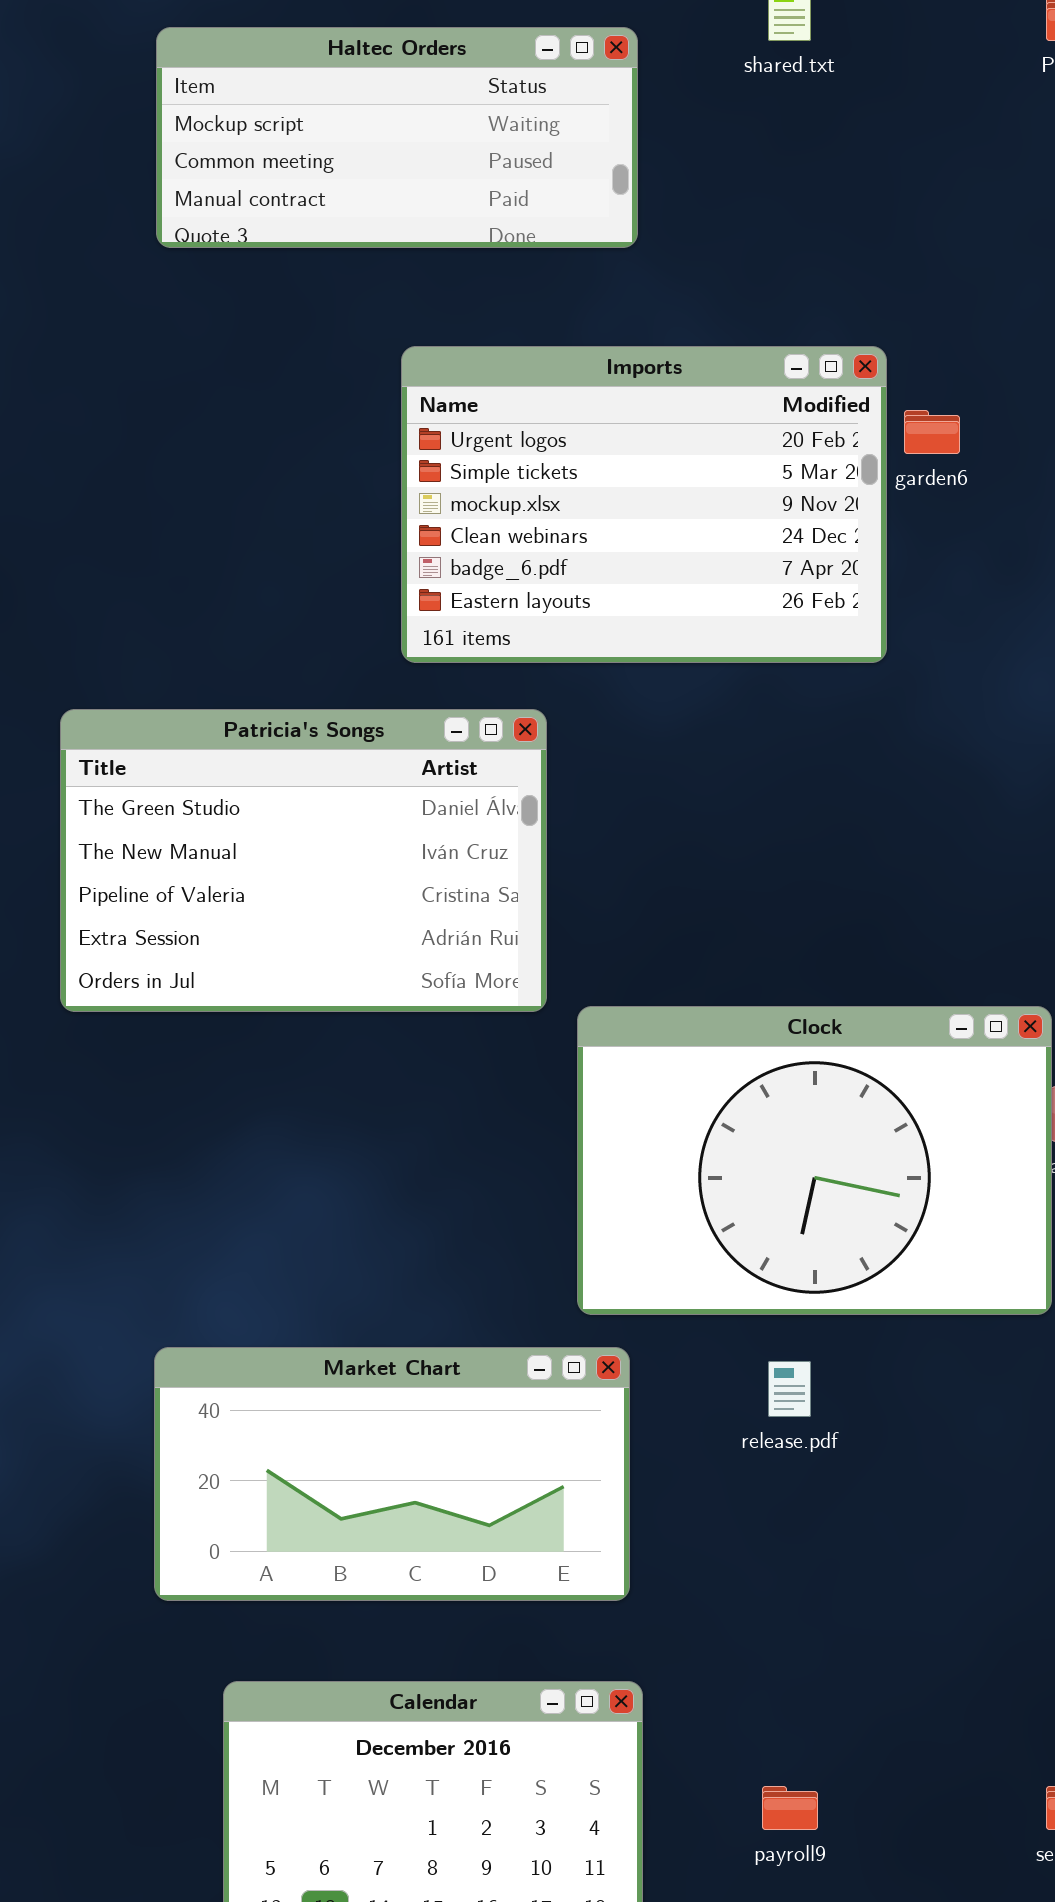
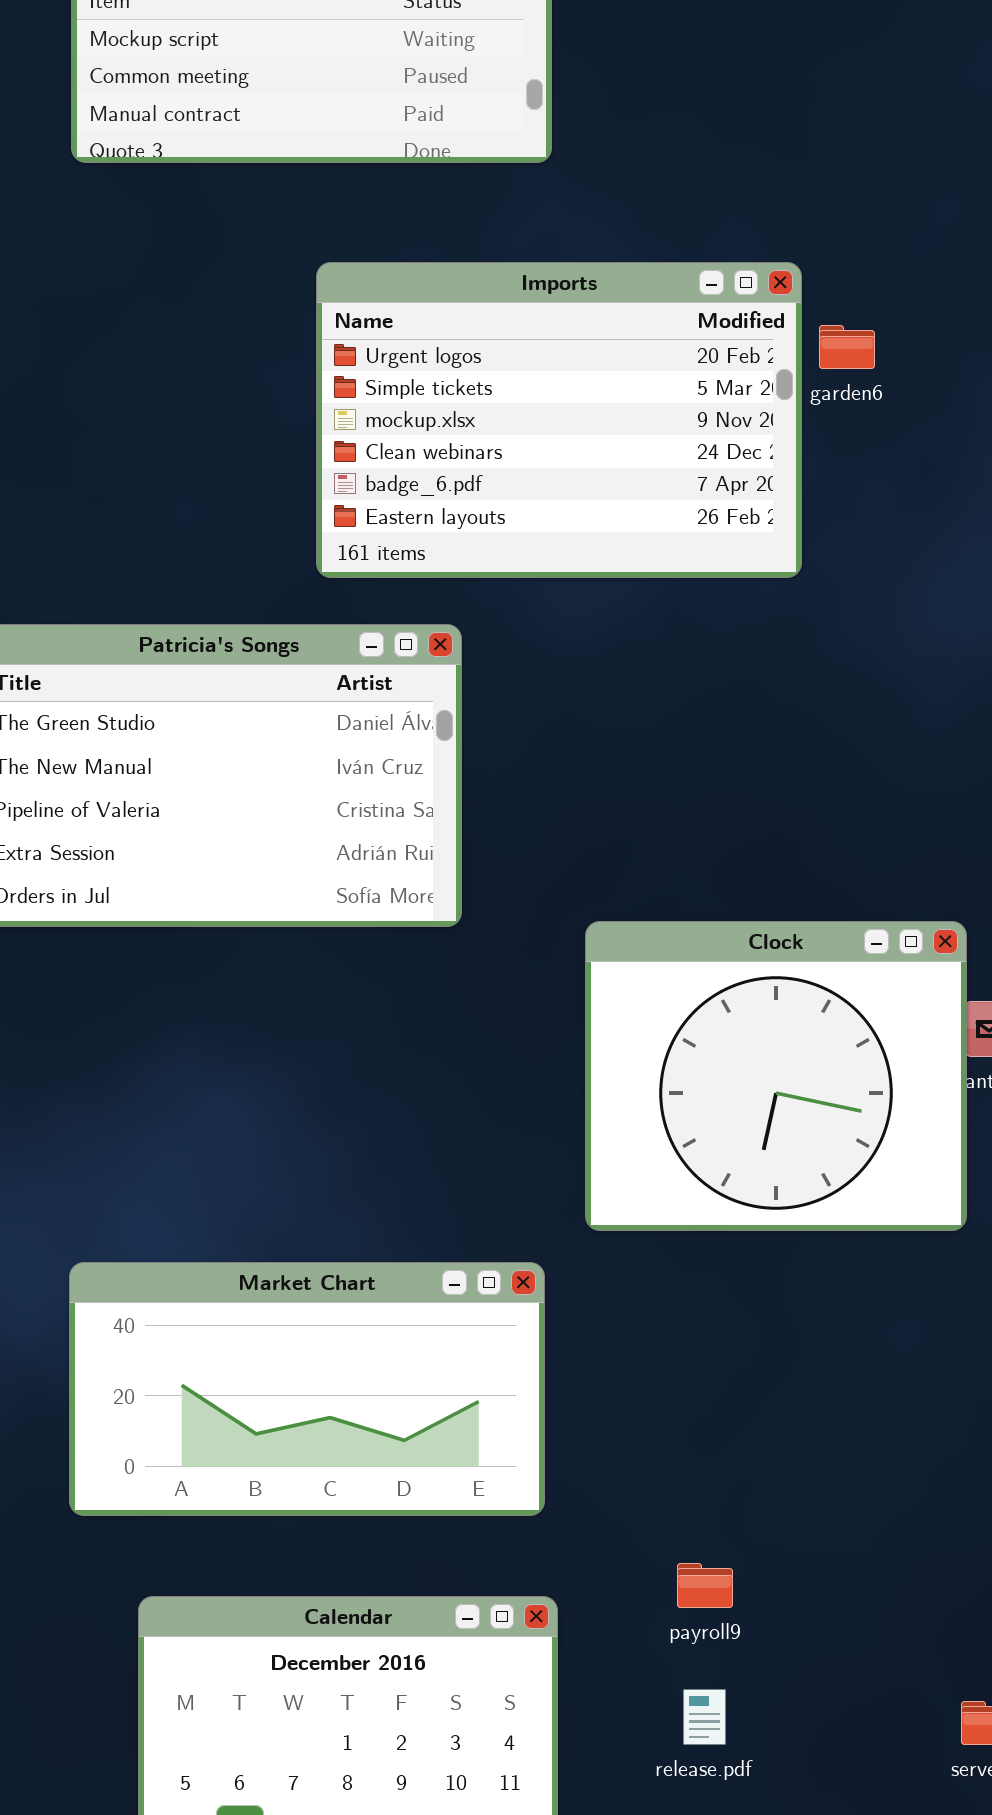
Clock: [577,1006,1052,1315] -> [585,921,967,1231], resized
release.pdf: [768,1361,811,1417] -> [683,1689,726,1745], moved
payroll9: [762,1786,818,1830] -> [677,1563,733,1608], moved

